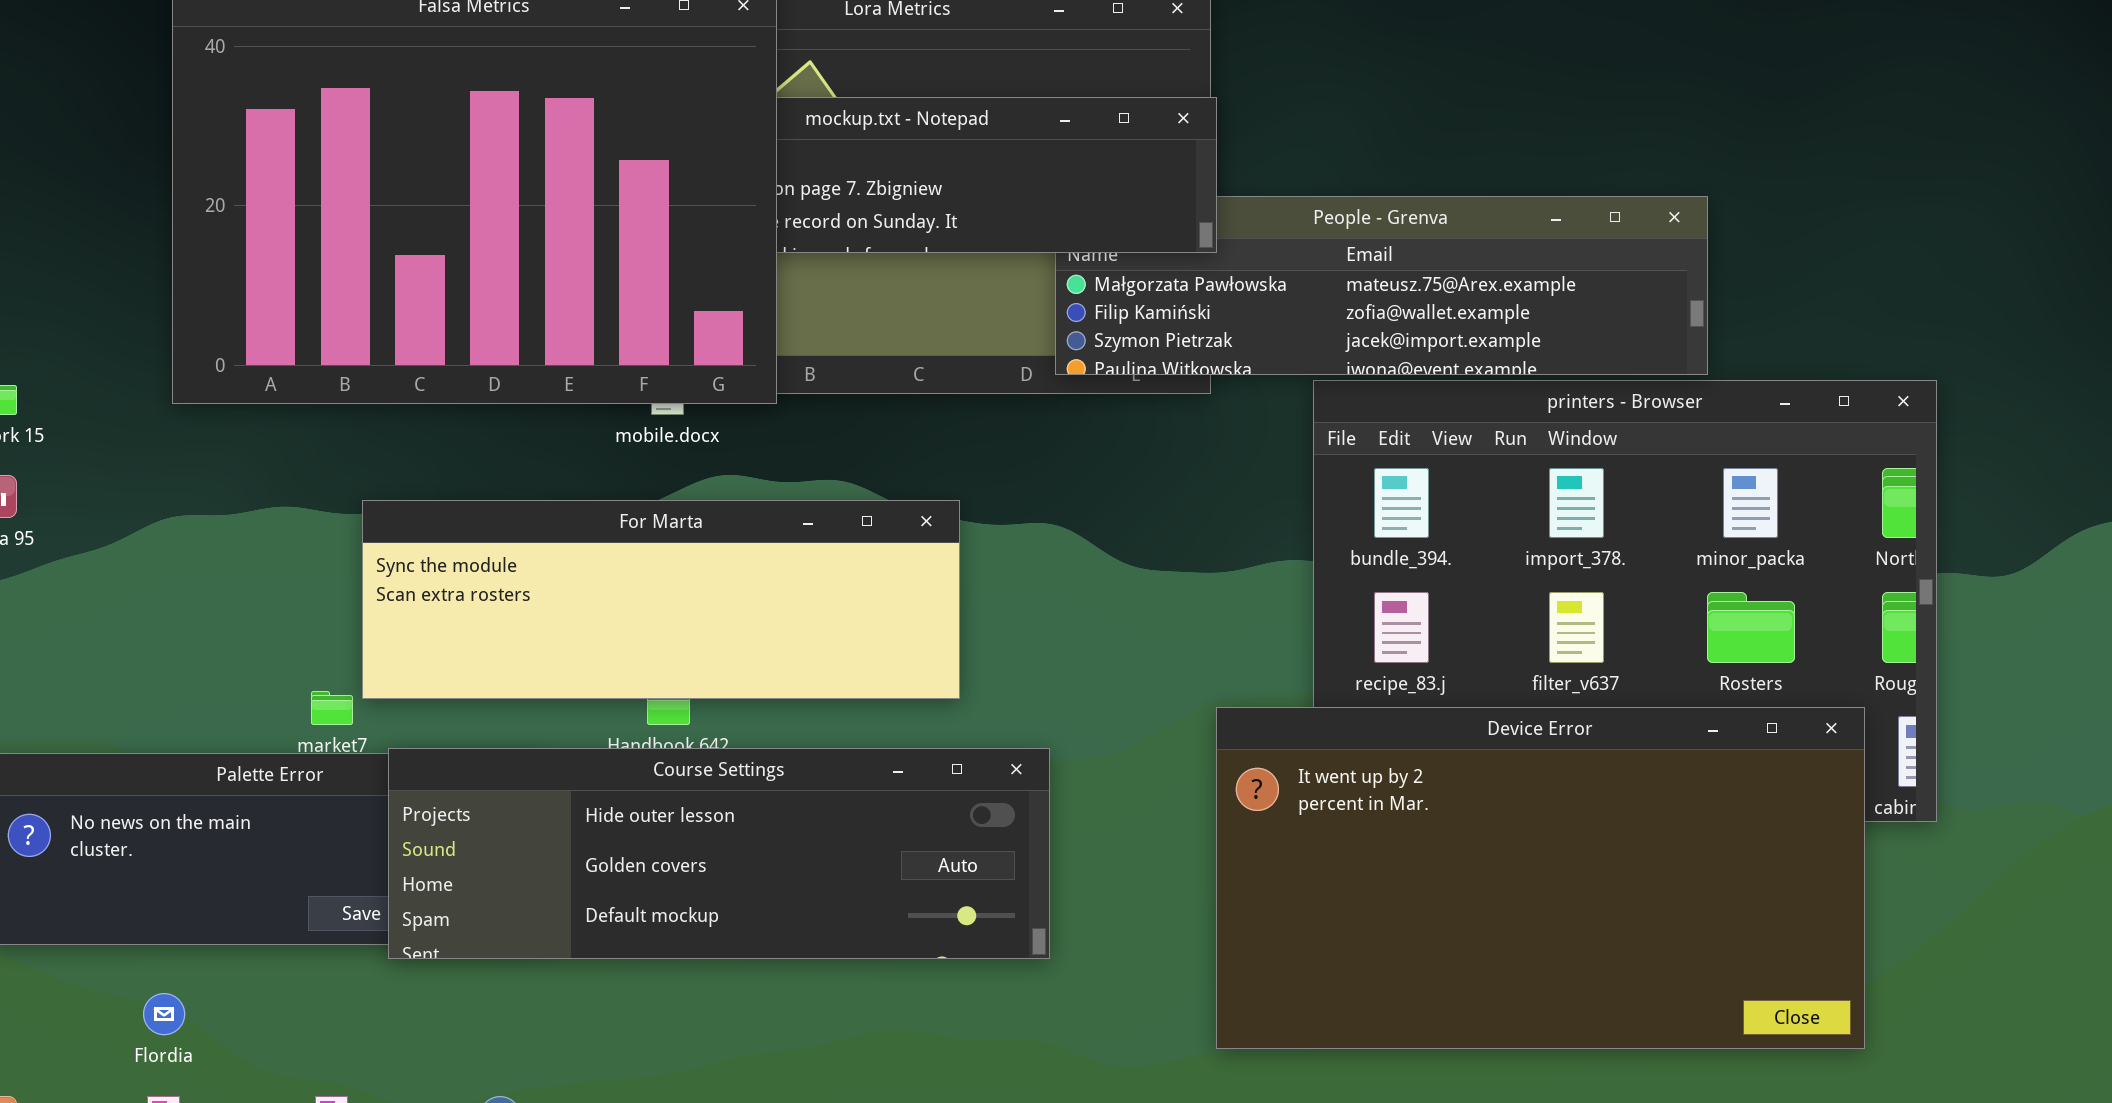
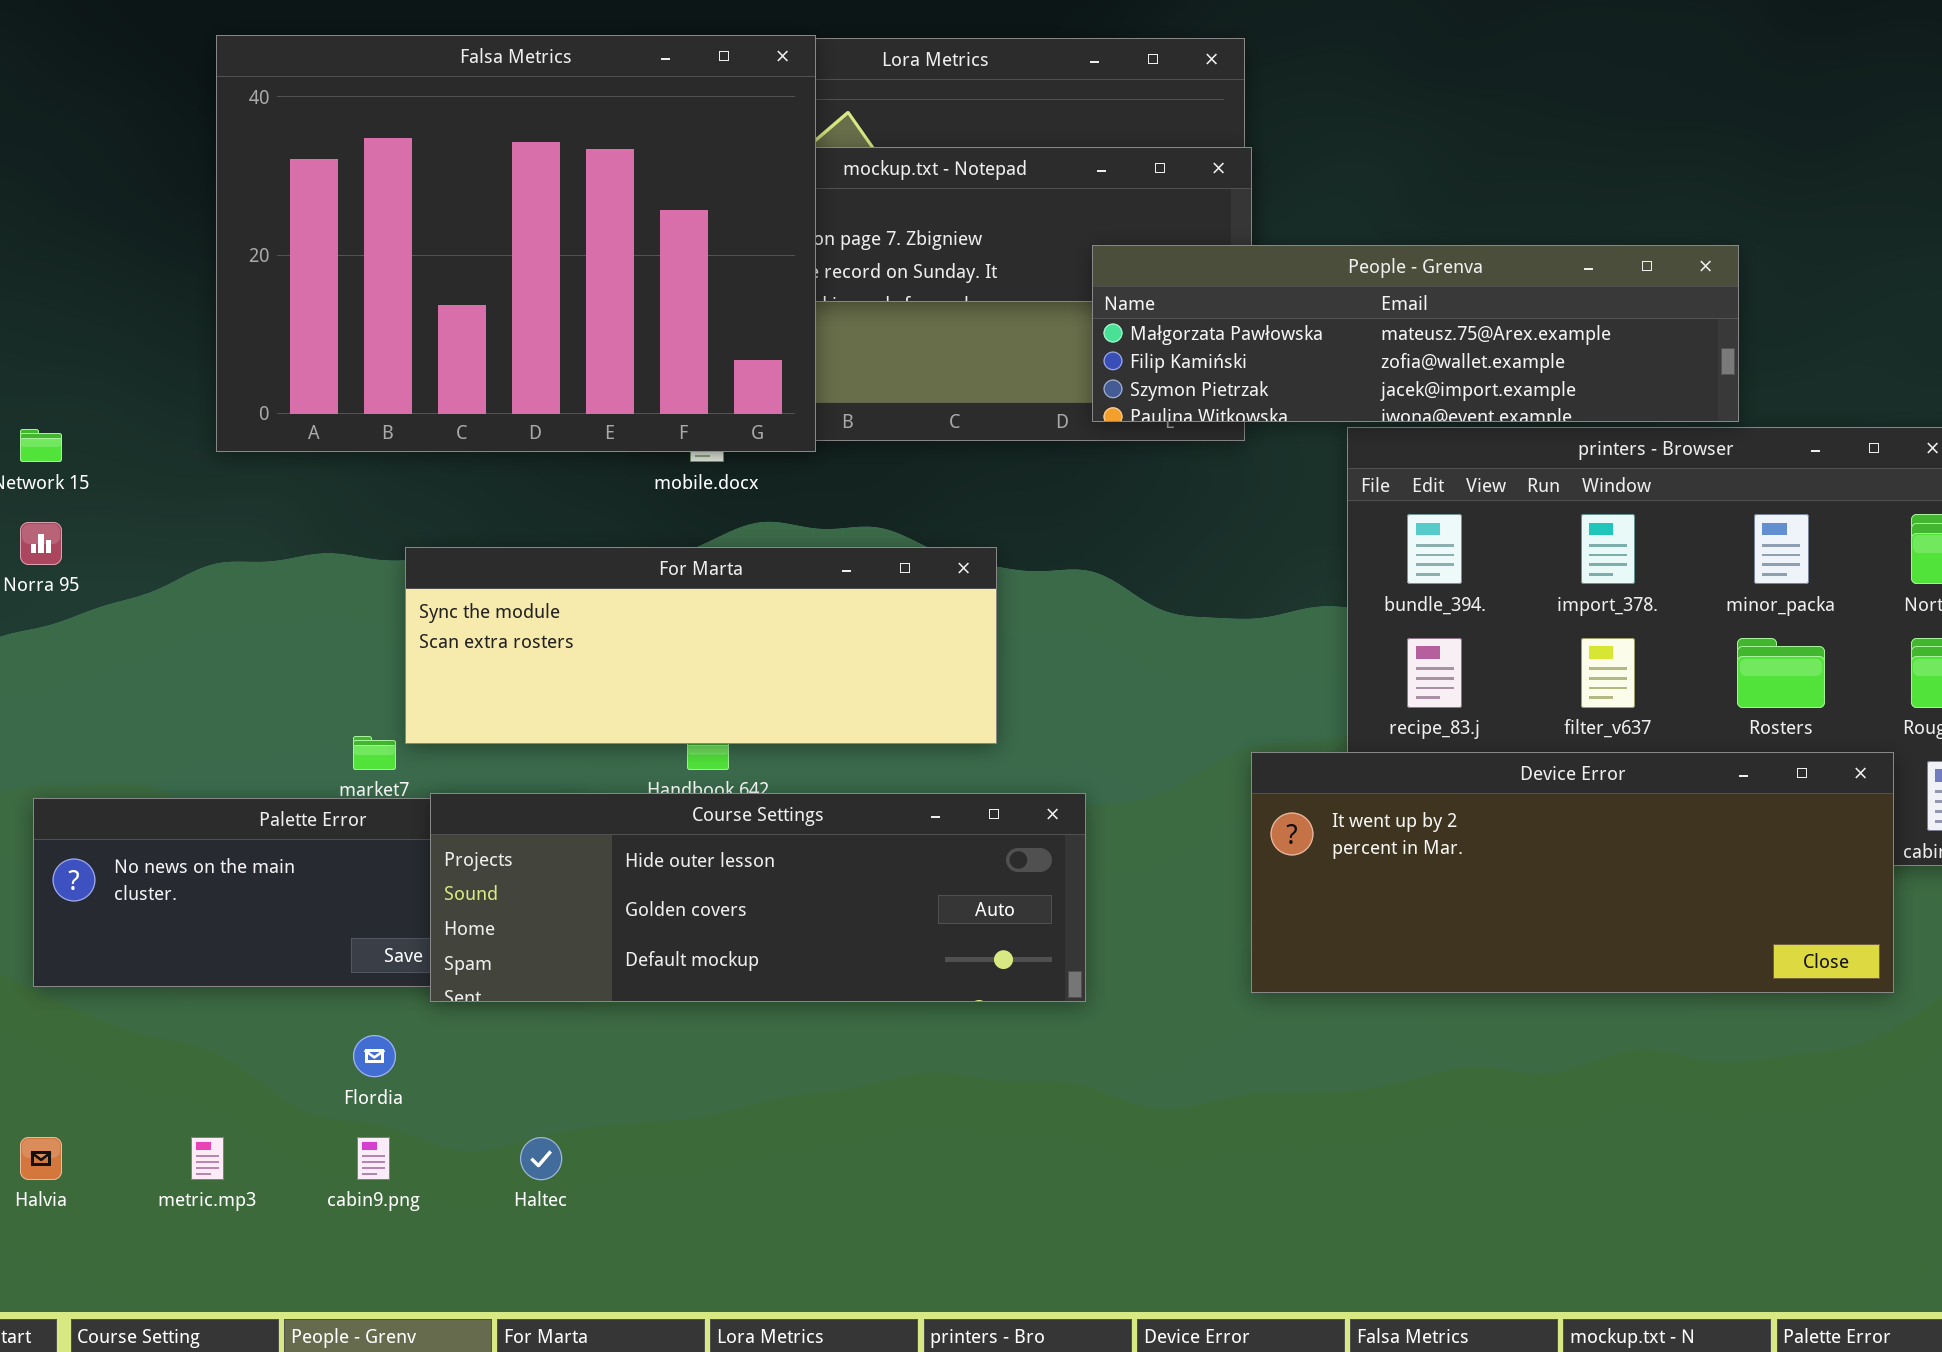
People - Grenva: [1055,196,1708,375] -> [1092,245,1739,422], raised
Device Error: [1216,707,1865,1049] -> [1251,752,1894,993], resized
Flordia: [143,993,185,1035] -> [353,1035,396,1077], moved

